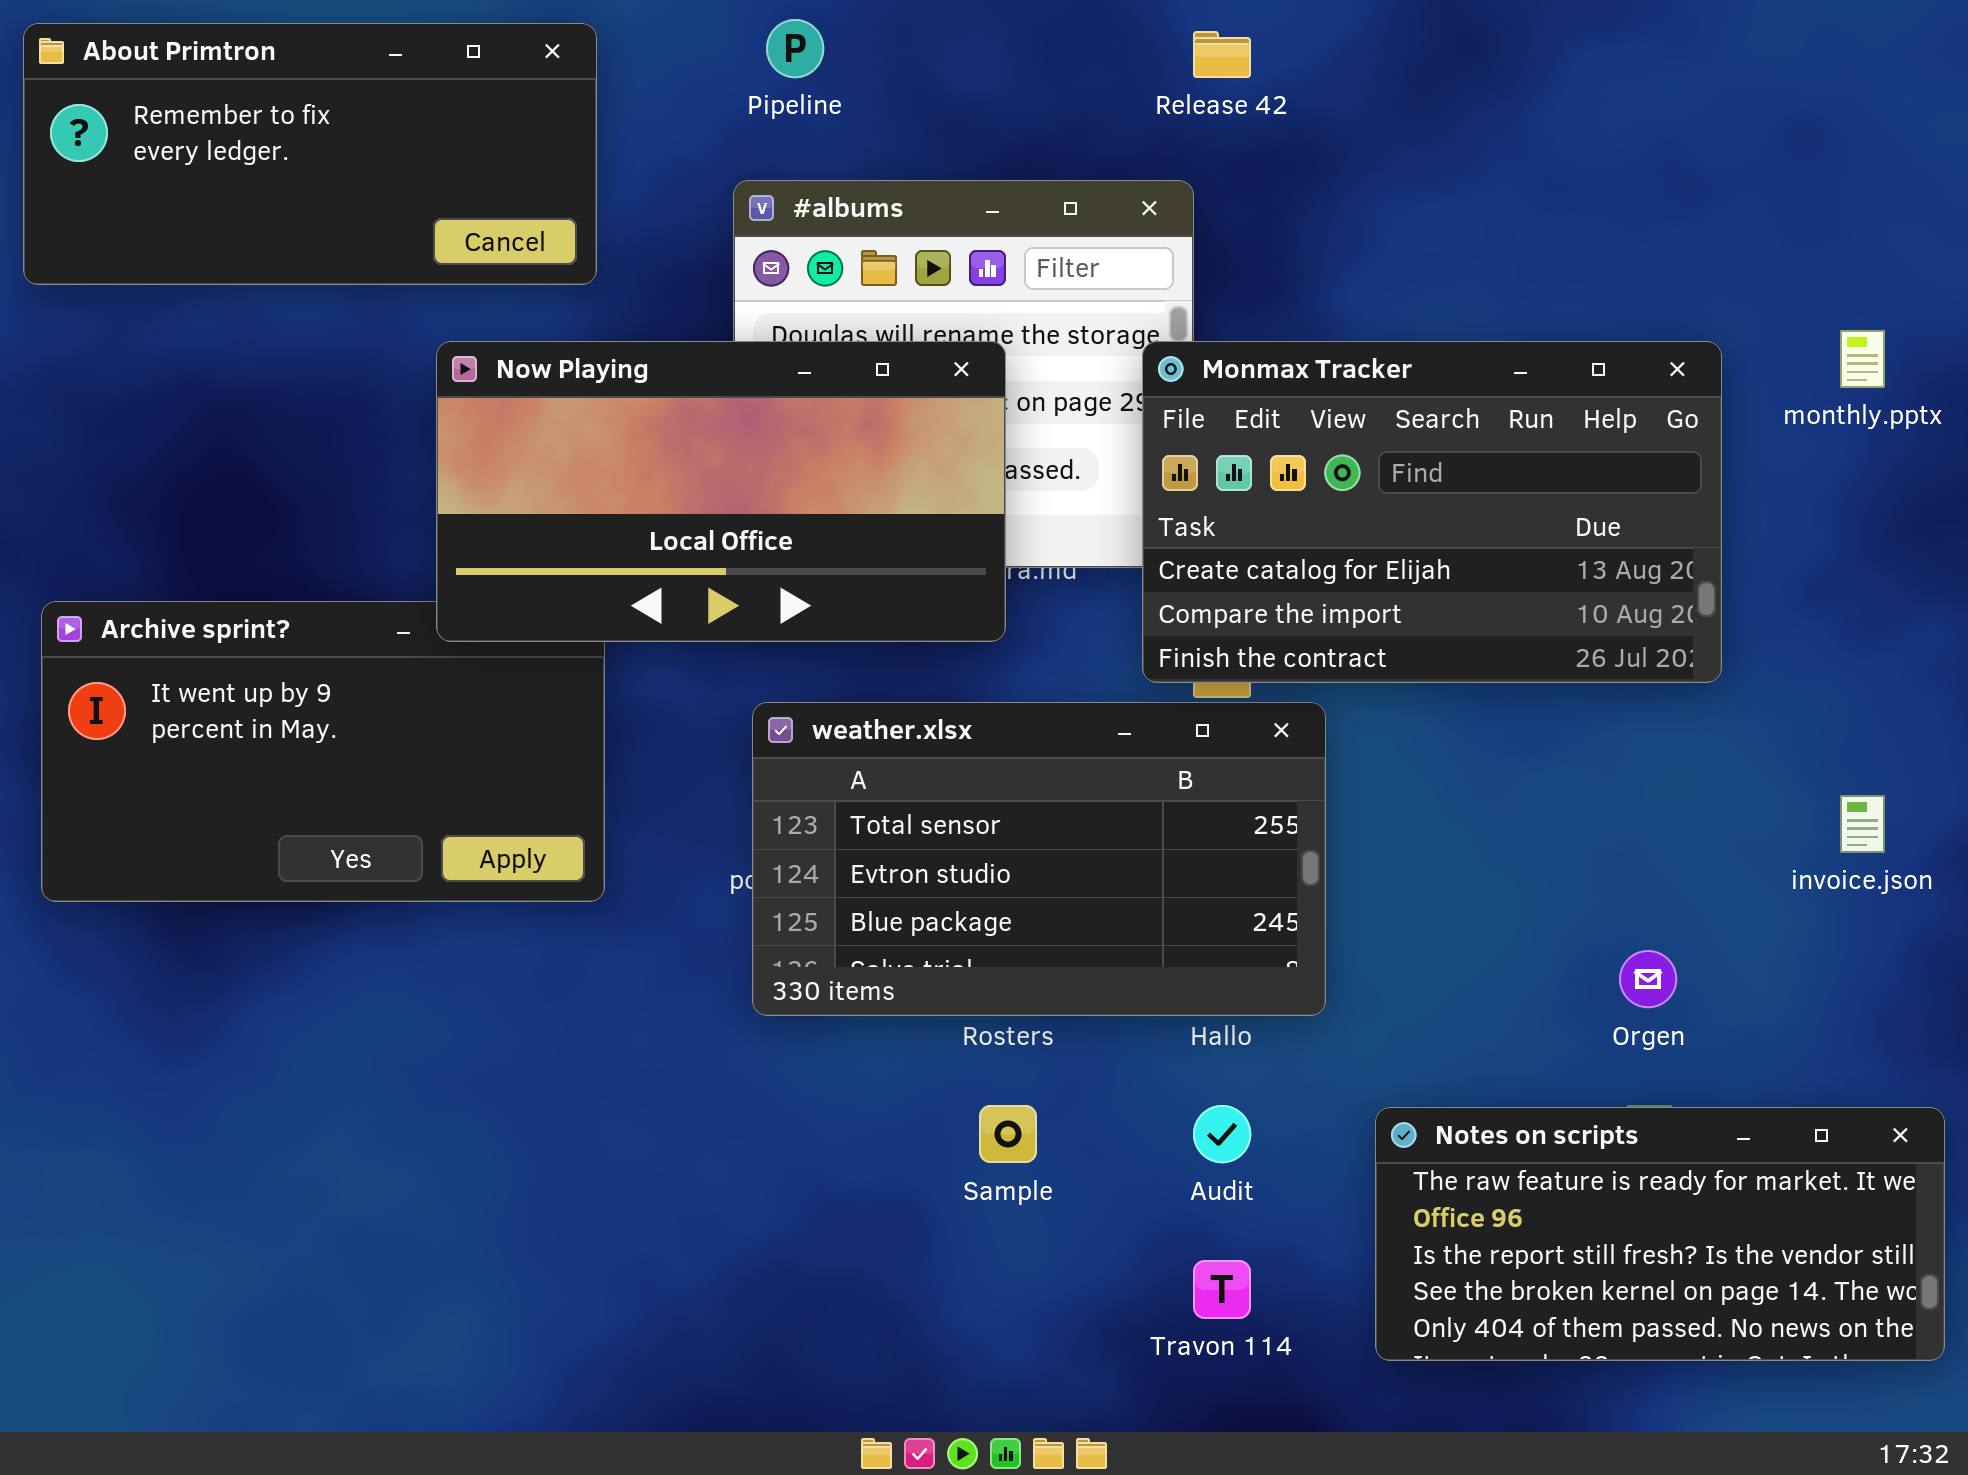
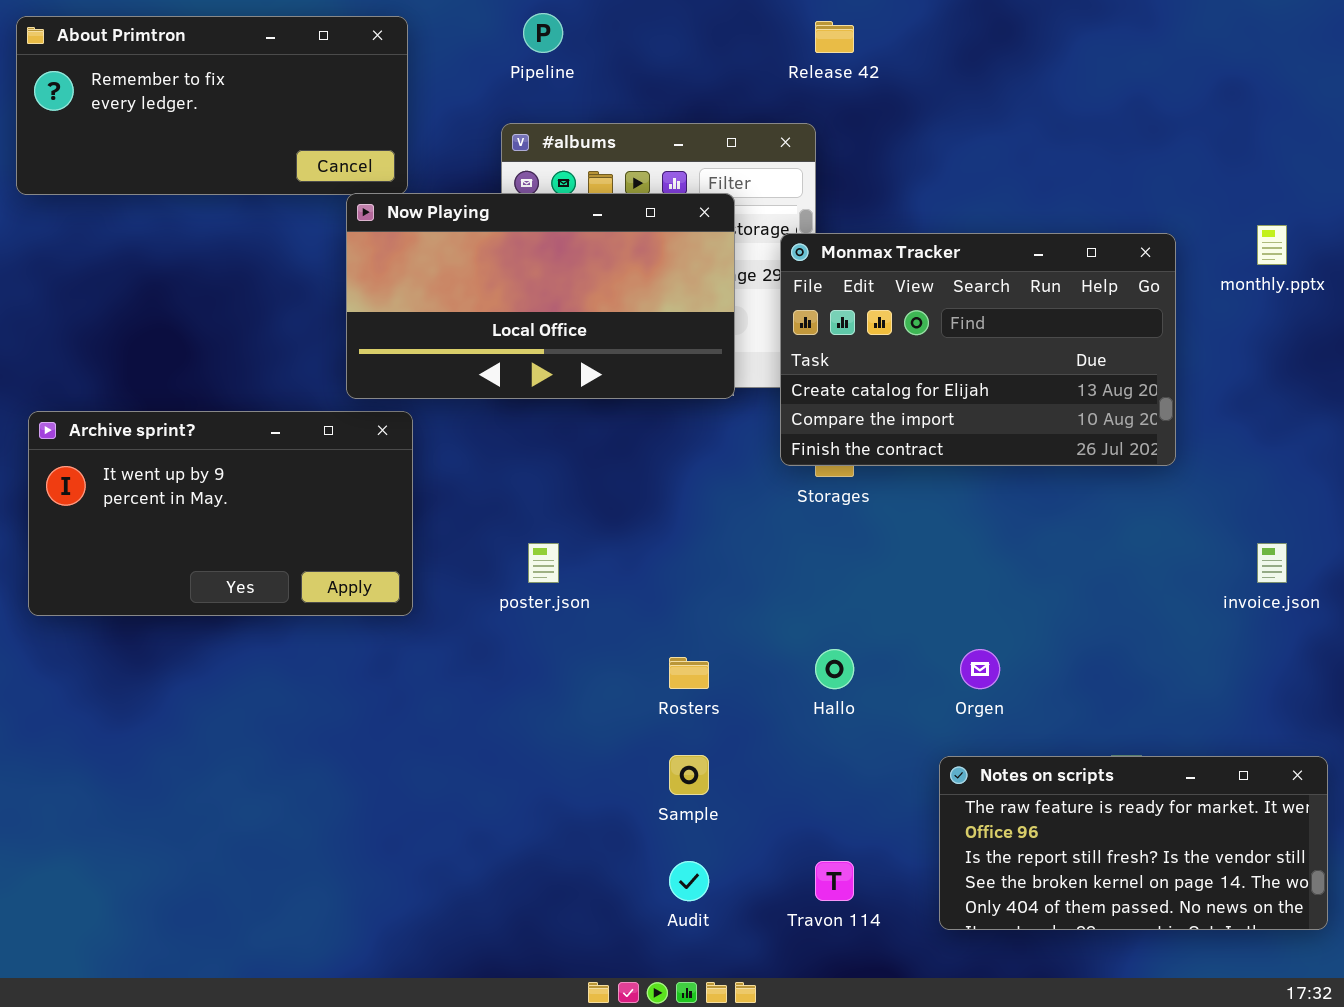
Now Playing: [436,341,1006,642] -> [346,193,735,399], moved
weather.xlsx: [752,702,1326,1016] -> none, closed
Orgen: [1619,950,1677,1008] -> [960,649,1000,689], moved
Audit: [1193,1105,1251,1163] -> [669,861,709,901], moved

